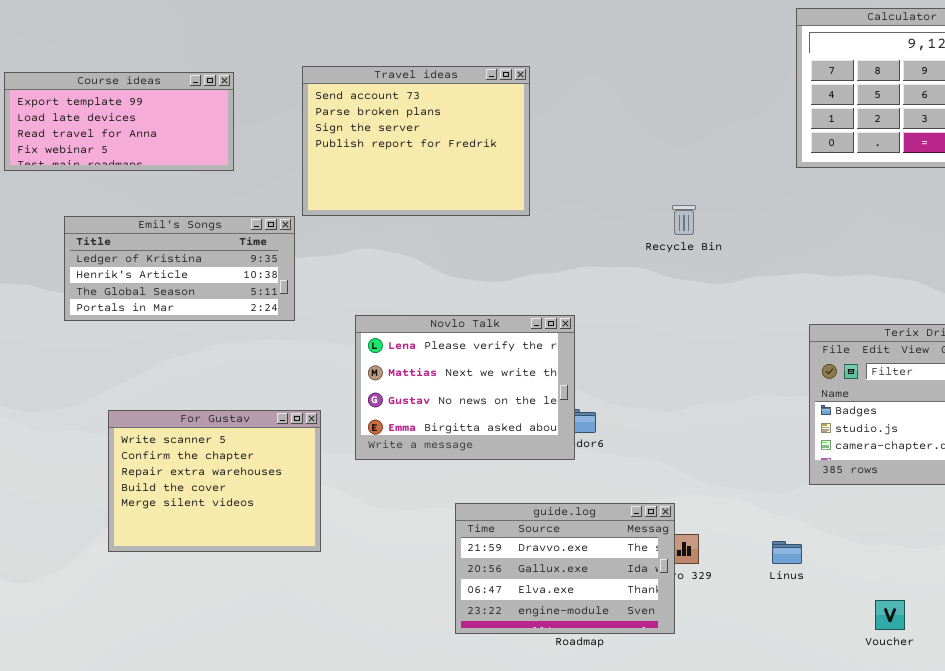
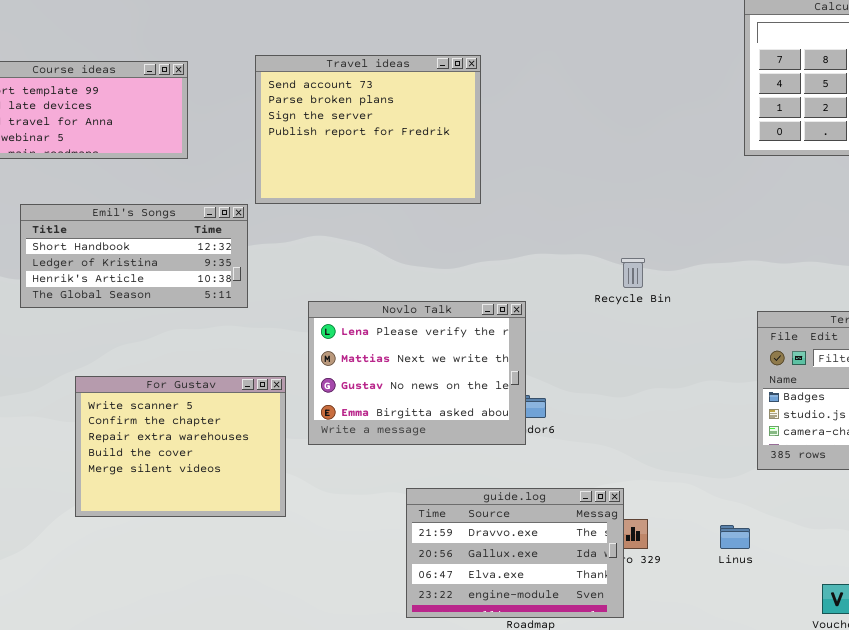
Recycle Bin: [672,205,696,235] -> [621,258,645,288], moved
Emil's Songs: [64,216,295,321] -> [20,204,248,308], scrolled up 1 row
For Gustav: [108,410,321,552] -> [75,376,286,517], moved

